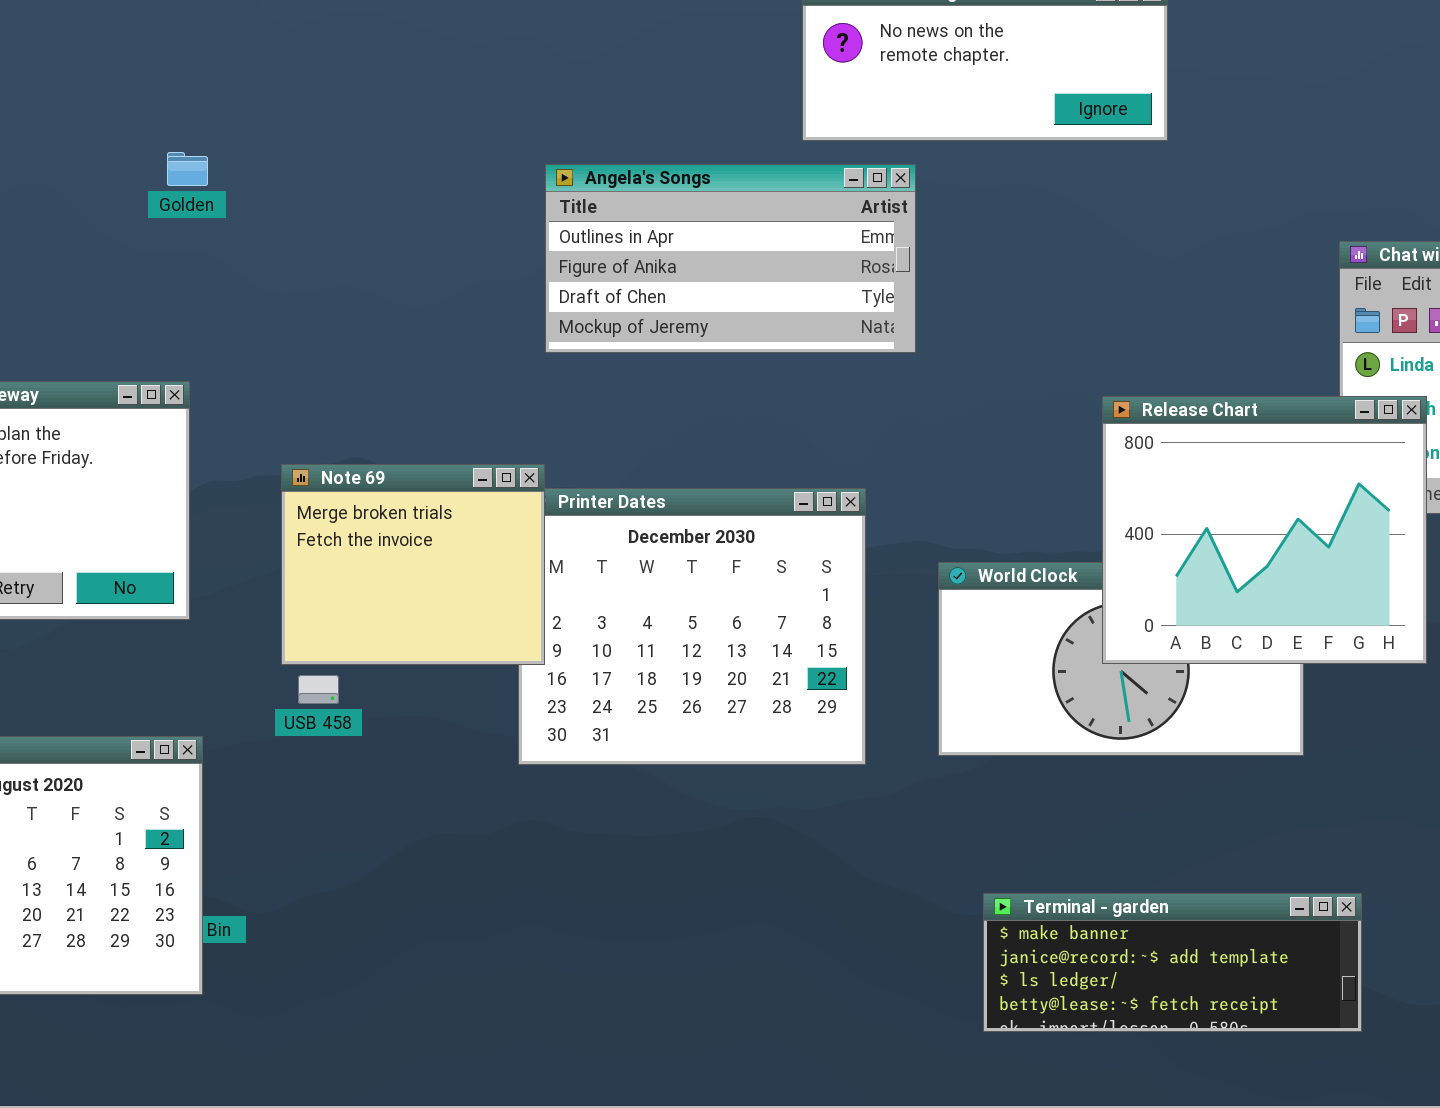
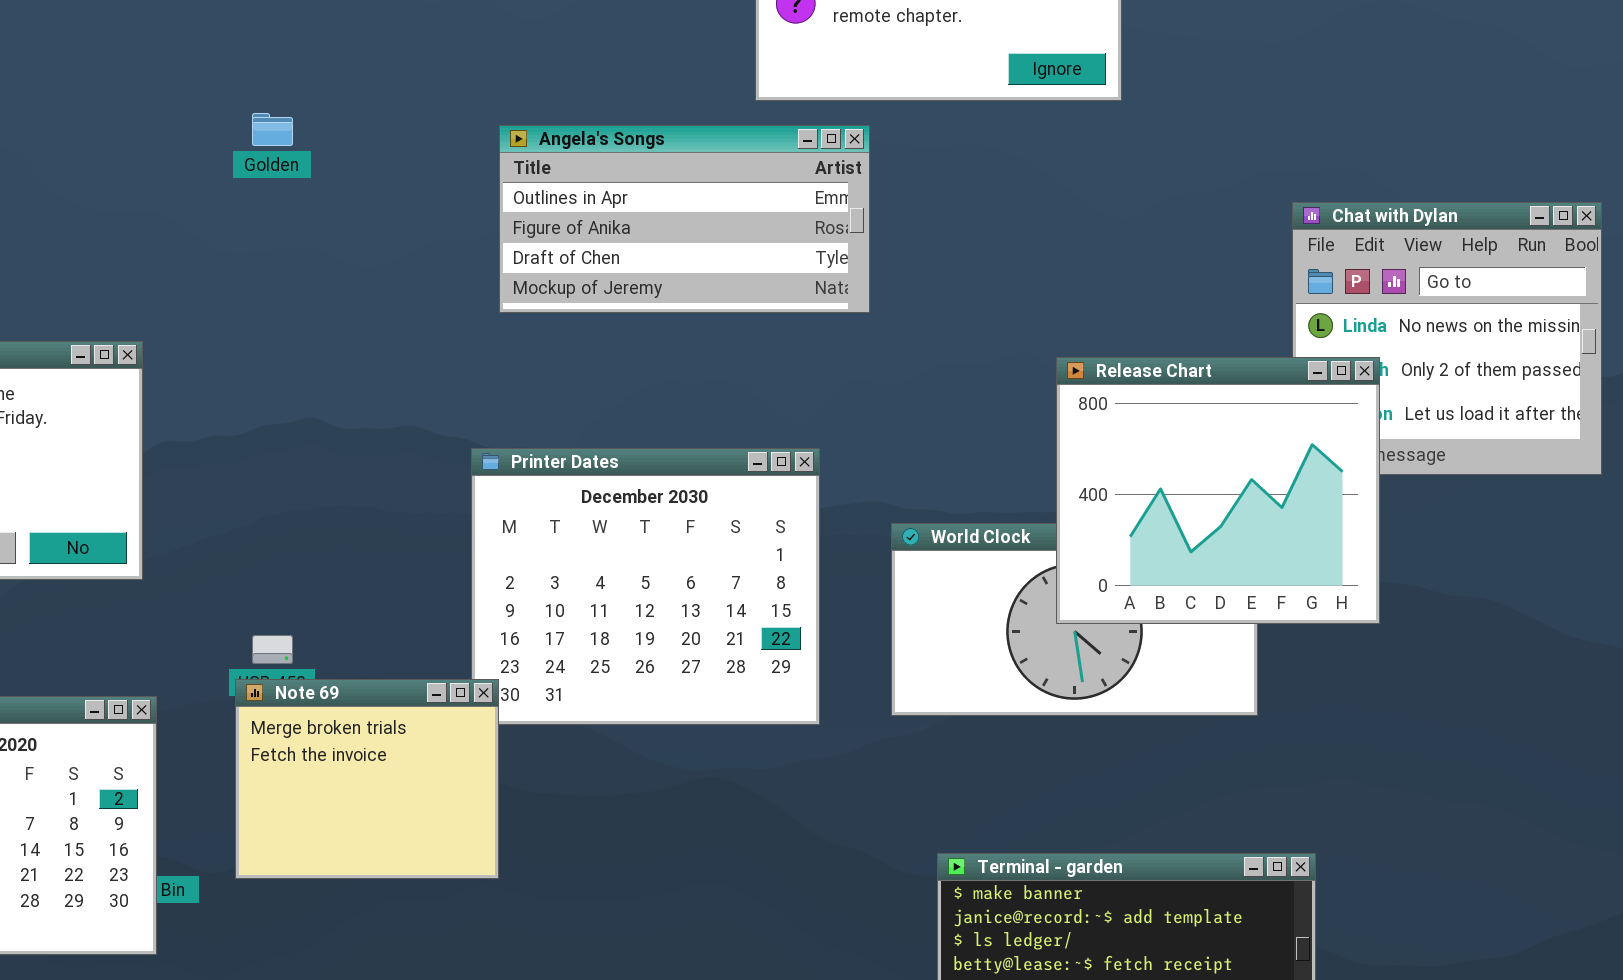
Golden: [167,152,208,186] -> [252,113,293,146], moved
Note 69: [281,464,545,665] -> [235,679,499,879], moved

